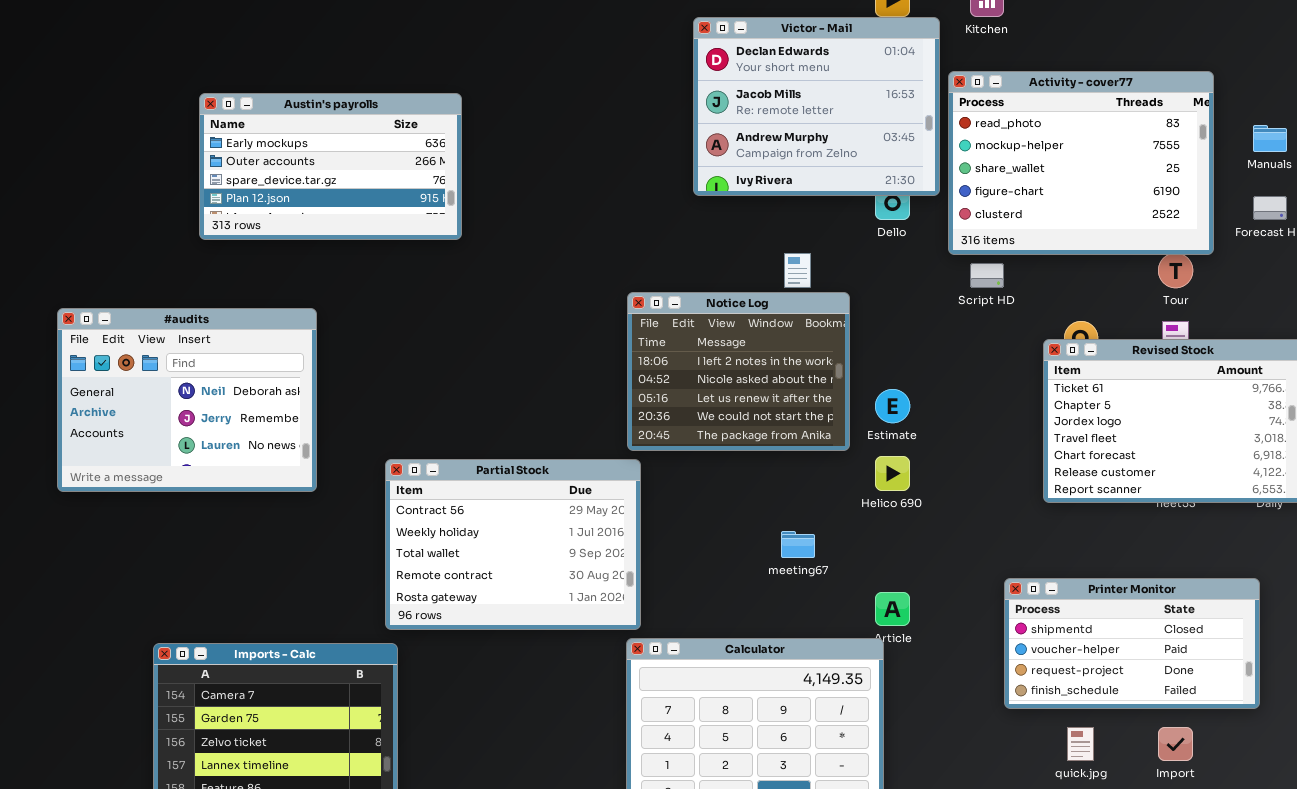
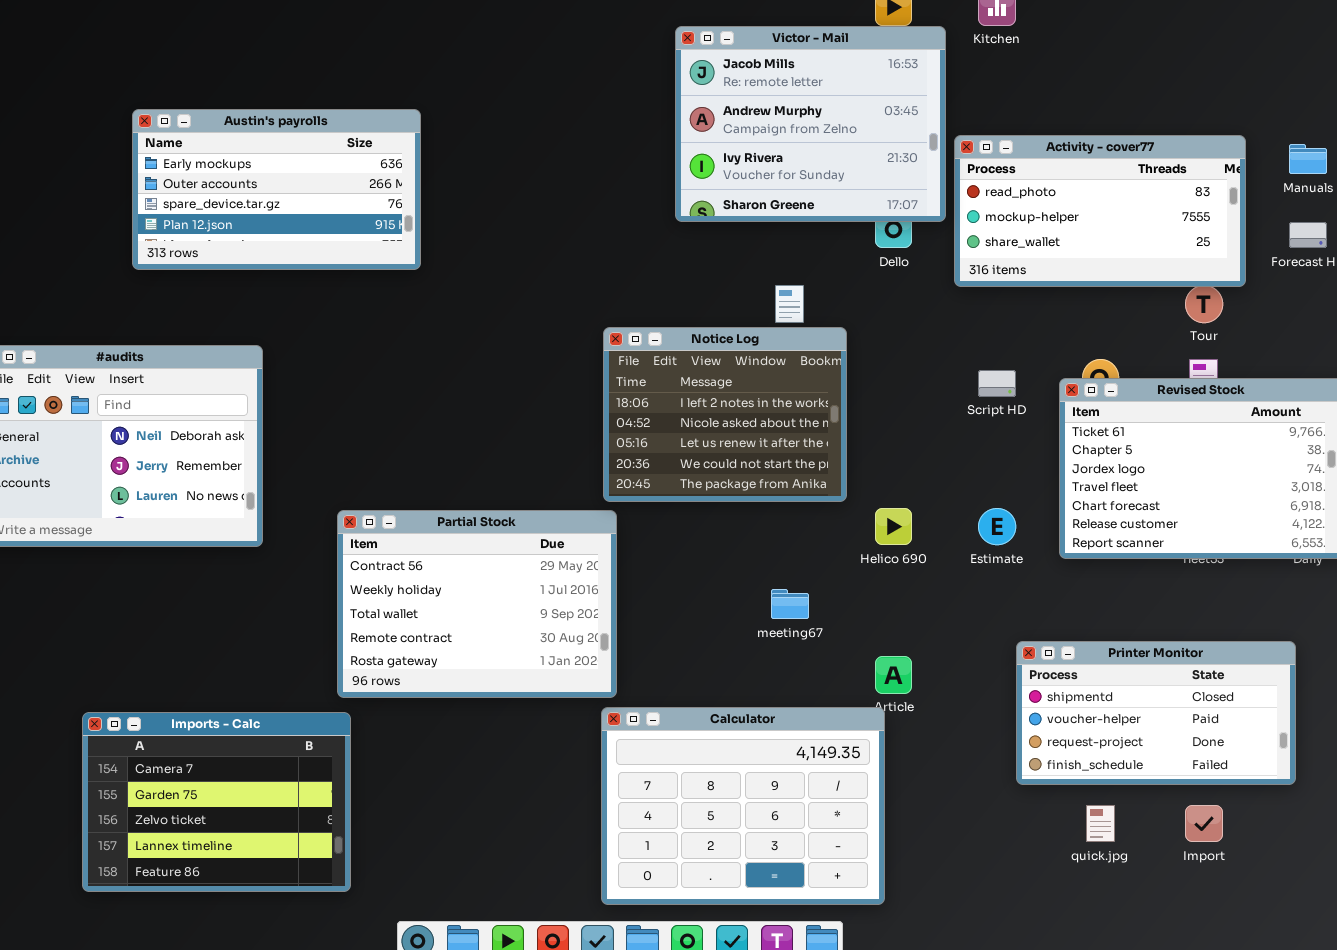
Victor - Mail: [693,17,940,196] -> [675,26,946,222], scrolled down 1 row
Activity - cover77: [948,71,1214,255] -> [954,135,1246,287], resized
Script HD: [970,263,1004,288] -> [978,370,1016,397], moved
Estimate: [875,389,910,423] -> [978,508,1016,545], moved

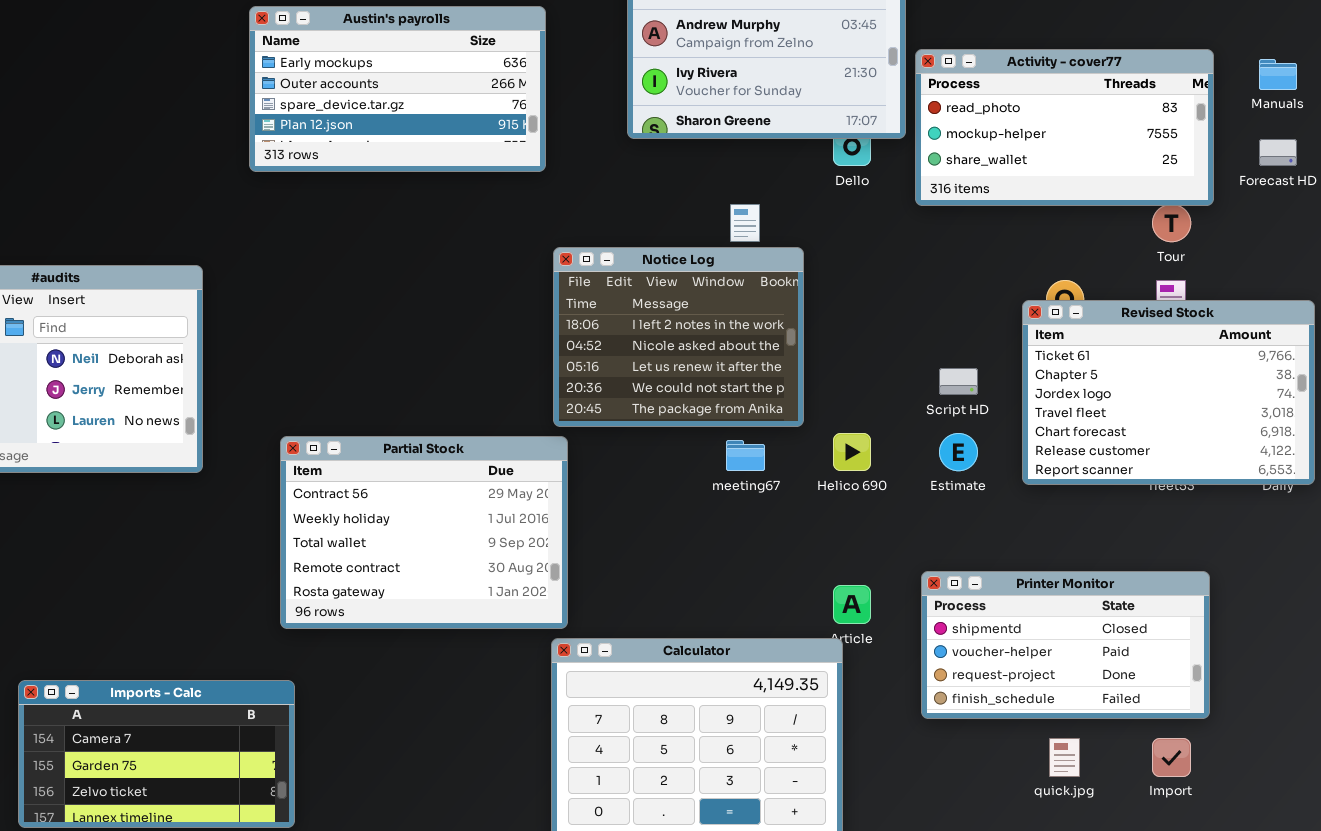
Austin's payrolls: [132,109,421,270] -> [249,6,546,172], moved
Script HD: [978,370,1016,397] -> [939,368,978,395], moved
meeting67: [771,589,809,619] -> [726,440,765,471], moved
Printer Monitor: [1016,641,1296,785] -> [921,571,1210,719], moved
Imports - Calc: [82,712,351,892] -> [18,680,295,828], resized

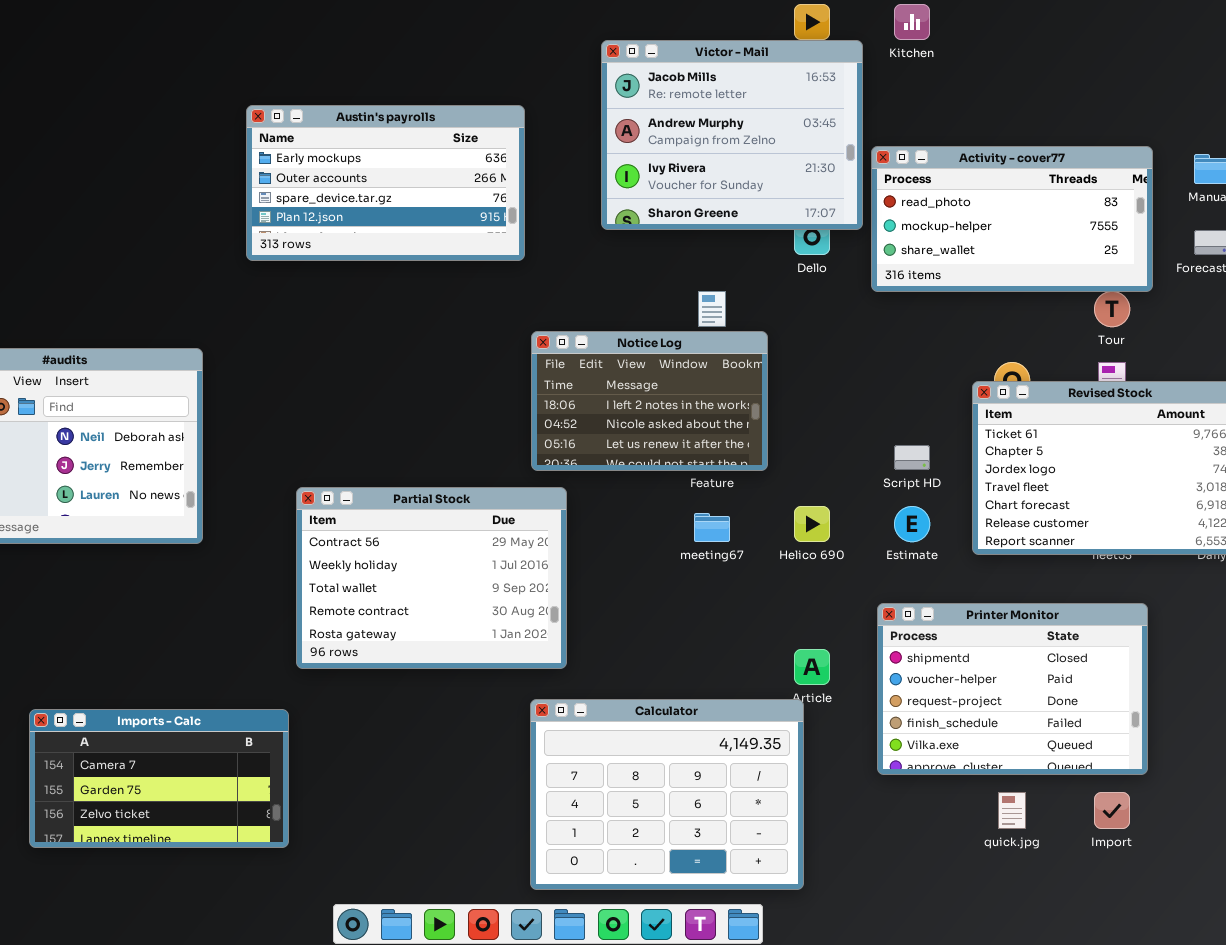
Notice Log: [553,247,804,427] -> [531,331,768,471], resized
Partial Stock: [280,436,568,629] -> [296,487,567,669], moved
Printer Monitor: [921,571,1210,719] -> [877,603,1148,775], resized
Imports - Calc: [18,680,295,828] -> [29,709,289,848], moved

